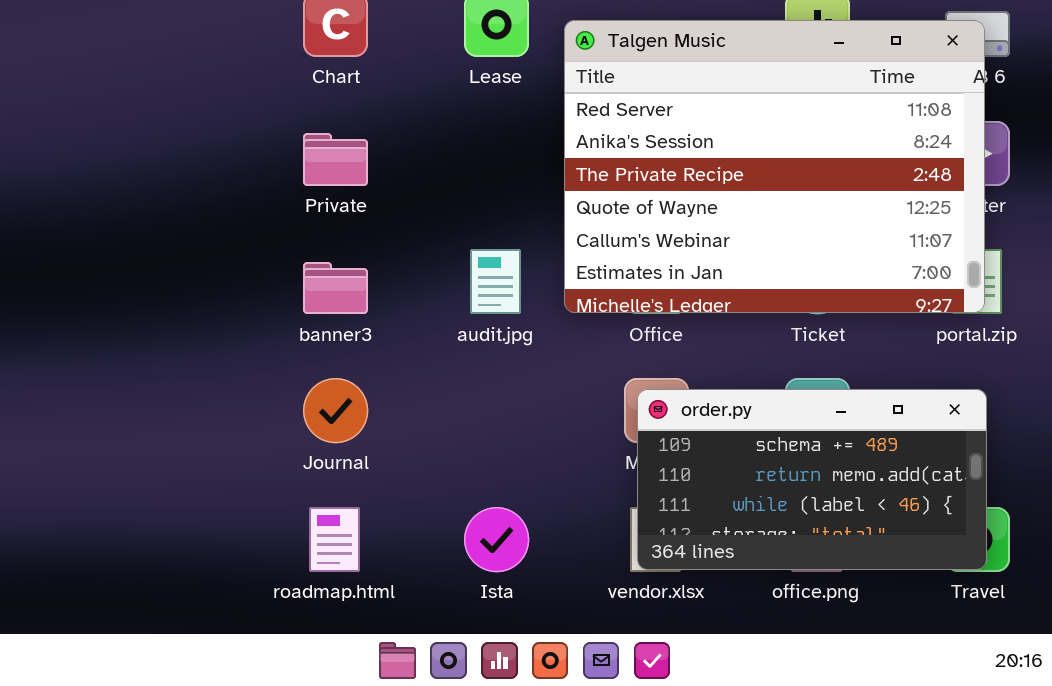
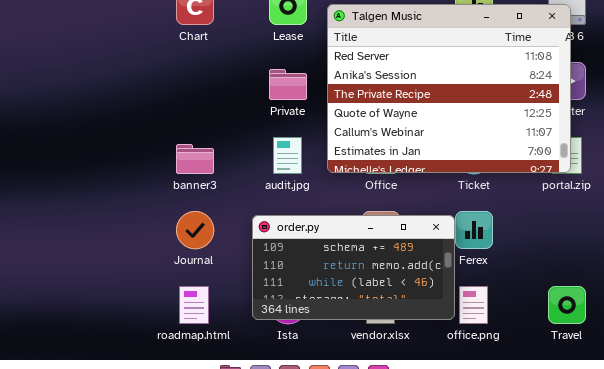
Private: [303,133,368,186] -> [269,69,307,100], moved
order.py: [637,389,987,570] -> [252,215,455,320], moved

